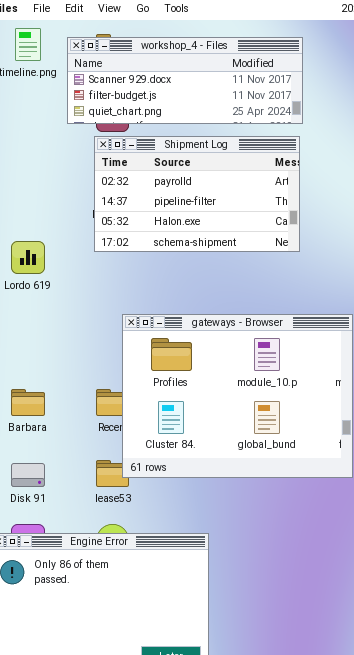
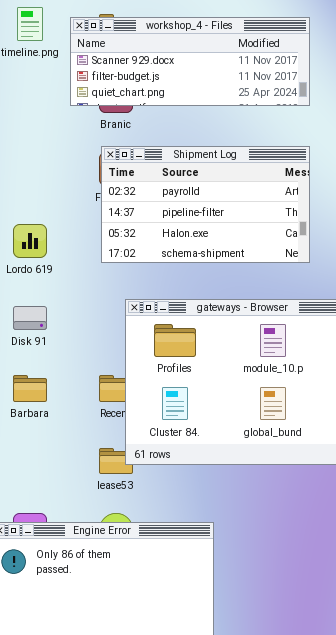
Shipment Log: [94,136,300,252] -> [101,146,310,263], moved
Disk 91: [11,463,45,487] -> [13,306,47,330], moved

